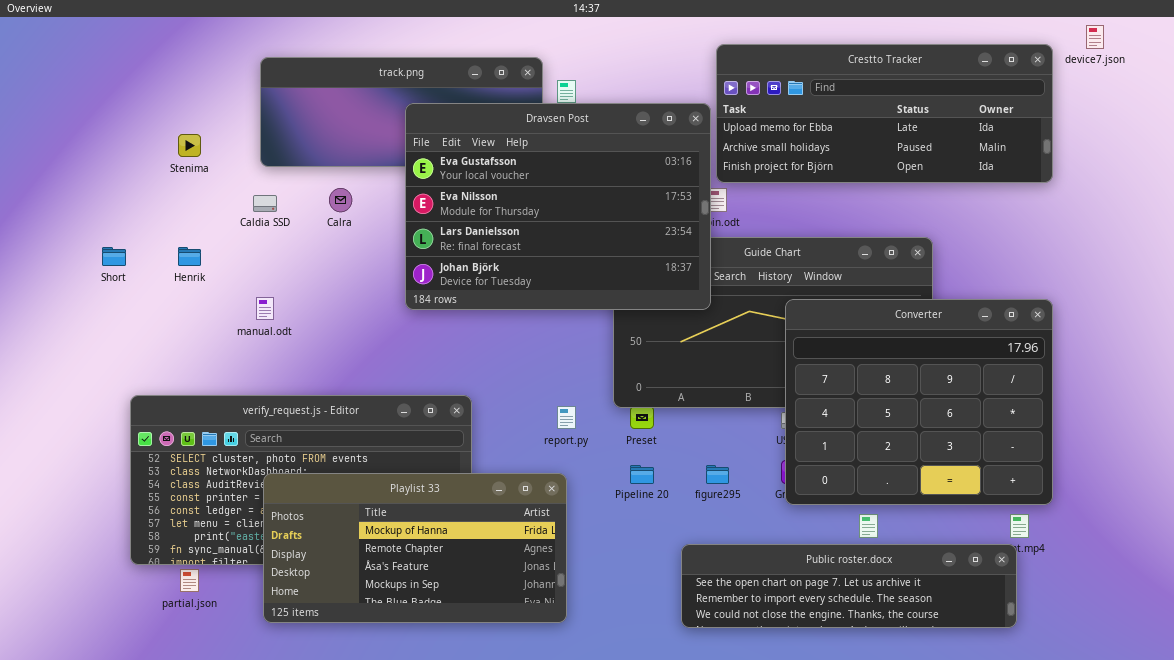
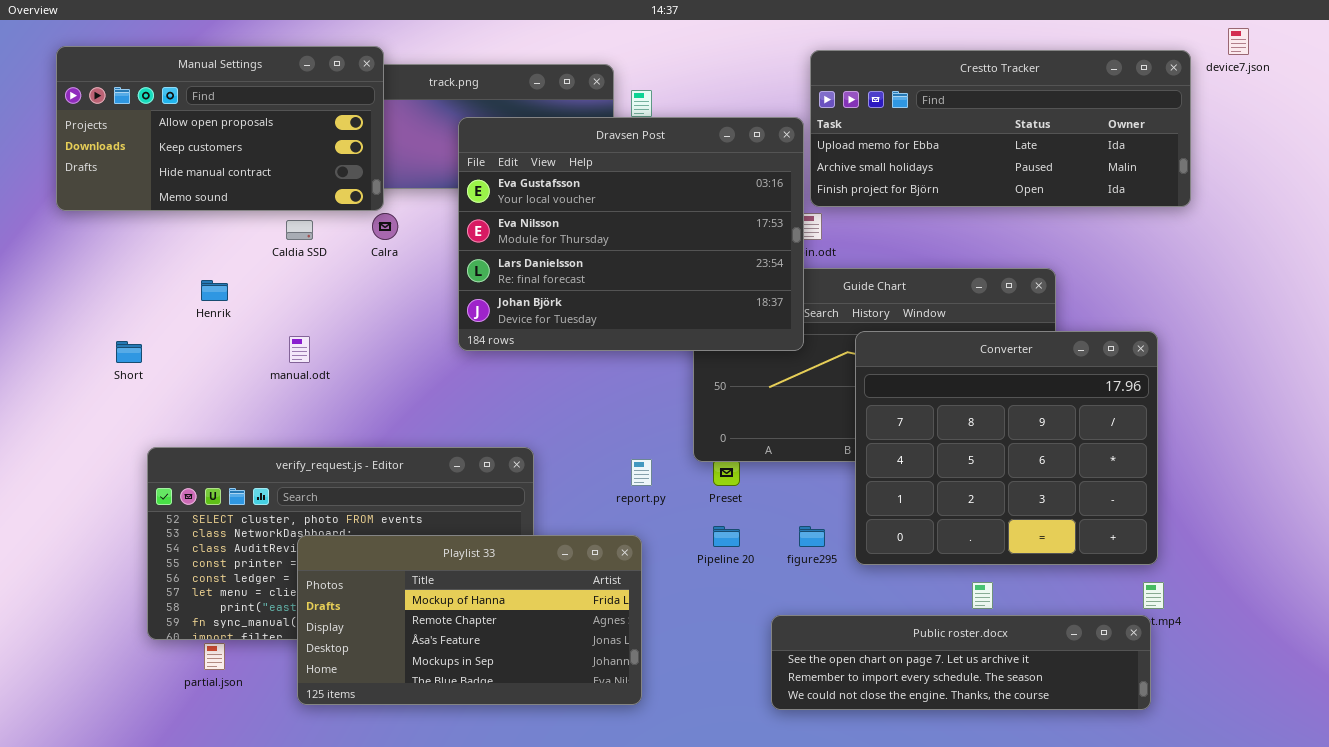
Manual Settings: none -> [56,46,384,211], opened
Short: [102,247,126,266] -> [116,341,142,363], moved
Converter: [785,299,1053,505] -> [855,331,1158,565], moved

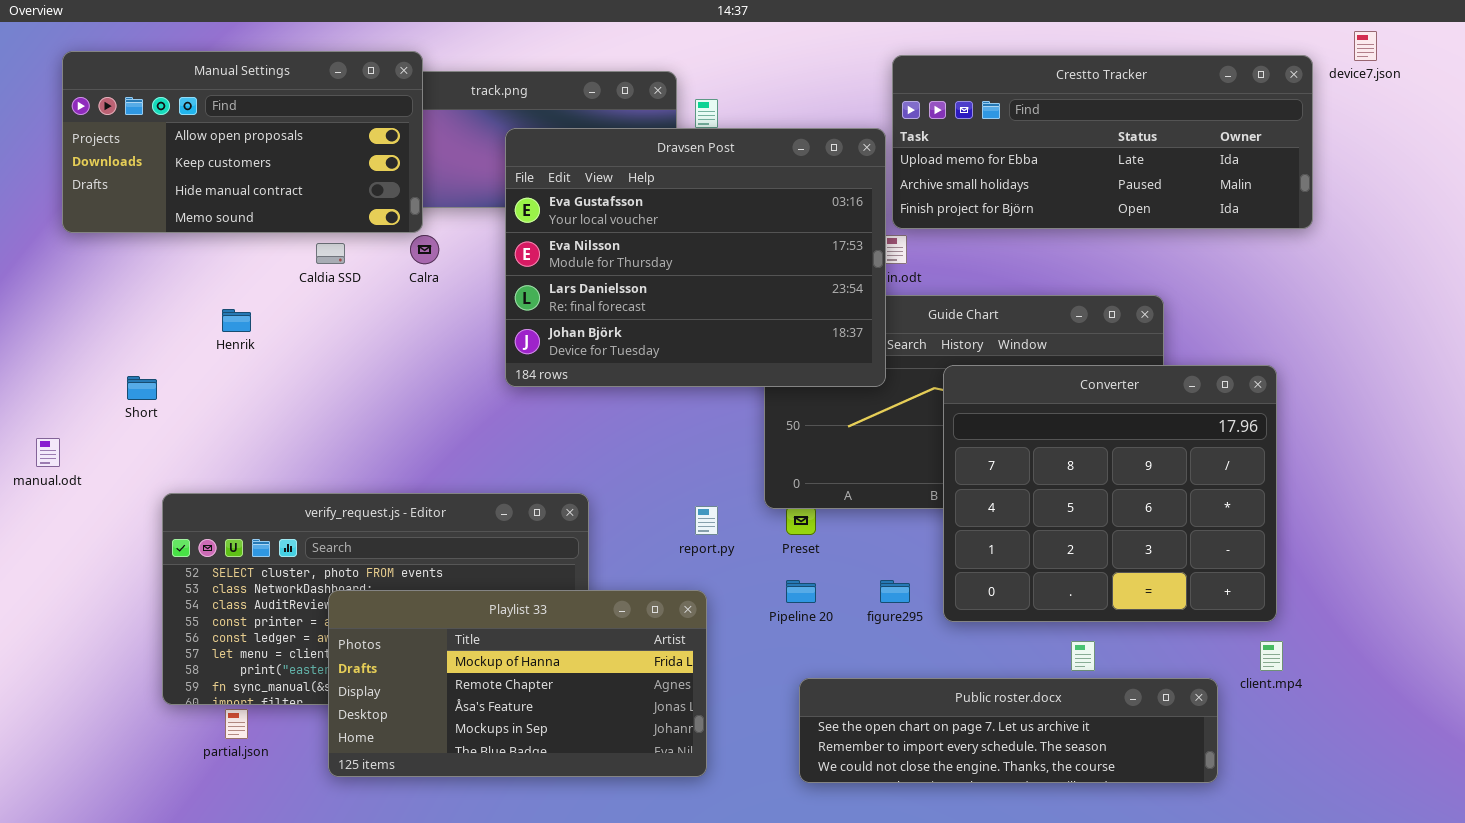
manual.odt: [289,336,310,363] -> [36,438,60,467], moved
Public roster.docx: [771,615,1151,710] -> [799,678,1218,783], moved

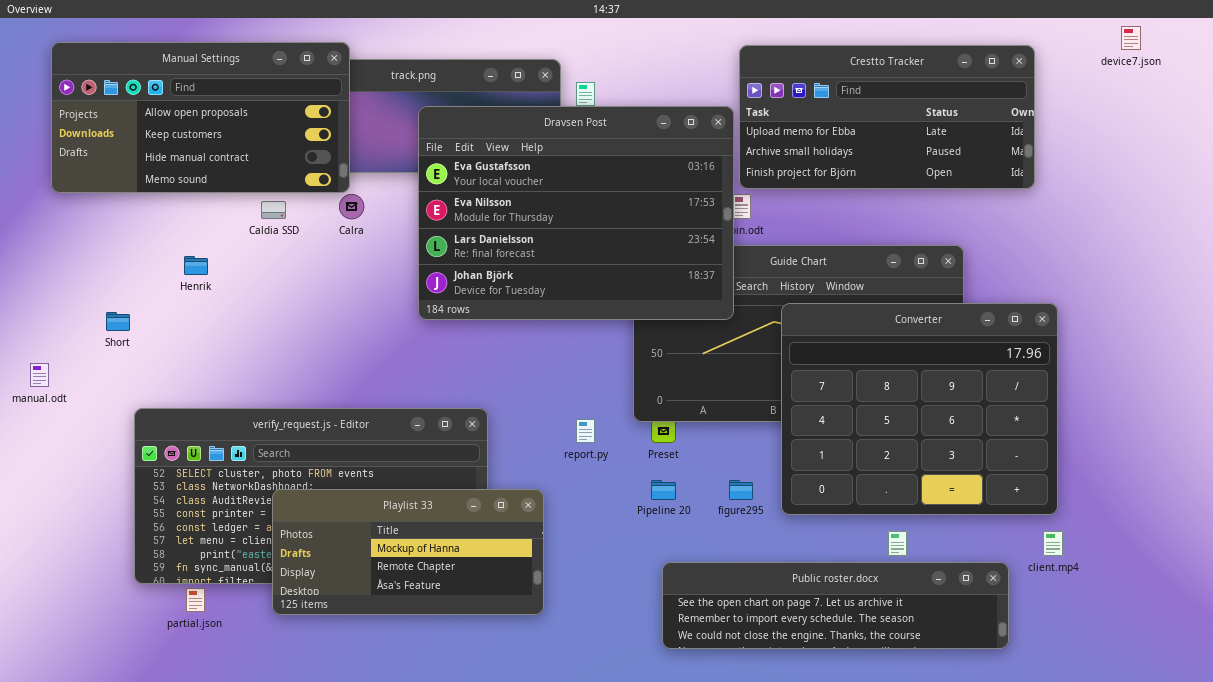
Crestto Tracker: [892,55,1313,229] -> [739,45,1035,189], resized
Playlist 33: [328,590,707,777] -> [272,489,544,615], resized

